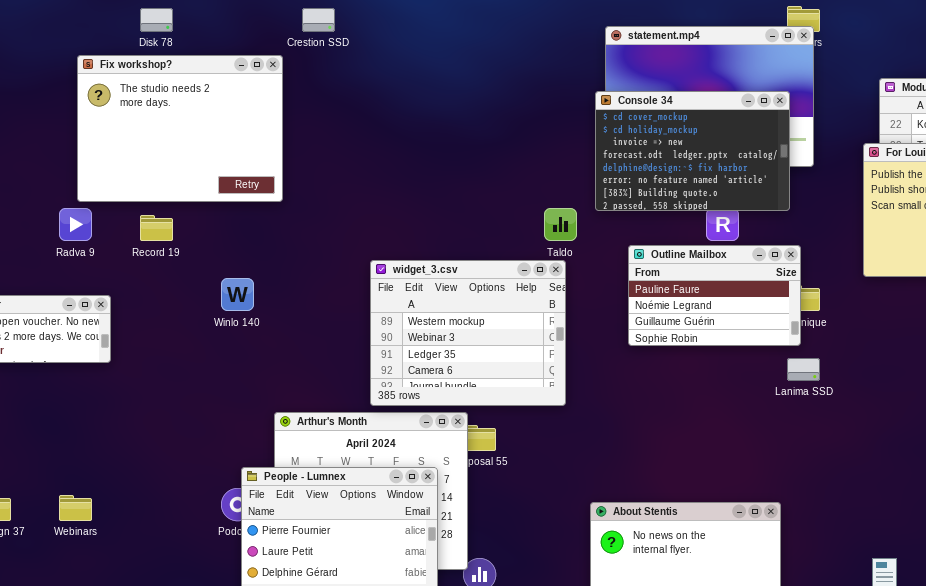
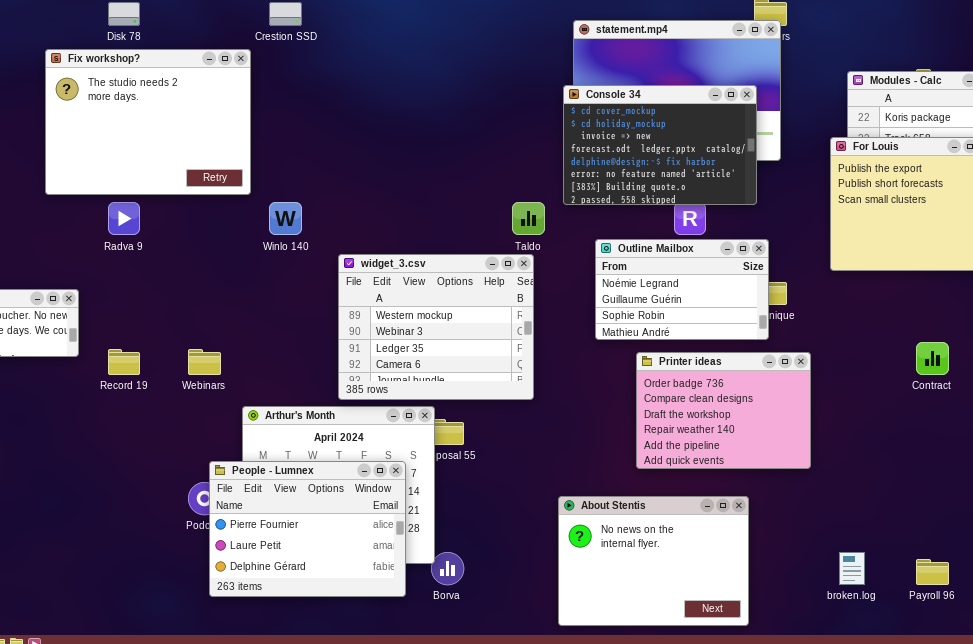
Radva 9: [59,208,92,241] -> [108,202,140,235], moved
Record 19: [140,215,173,241] -> [108,349,140,375], moved
Outline Mailbox: [628,245,801,346] -> [595,239,769,340], scrolled down 1 row
Winlo 140: [221,278,254,311] -> [269,202,302,235], moved
Printer ideas: none -> [636,352,811,469], opened
Webinars: [59,495,92,521] -> [188,349,221,375], moved

